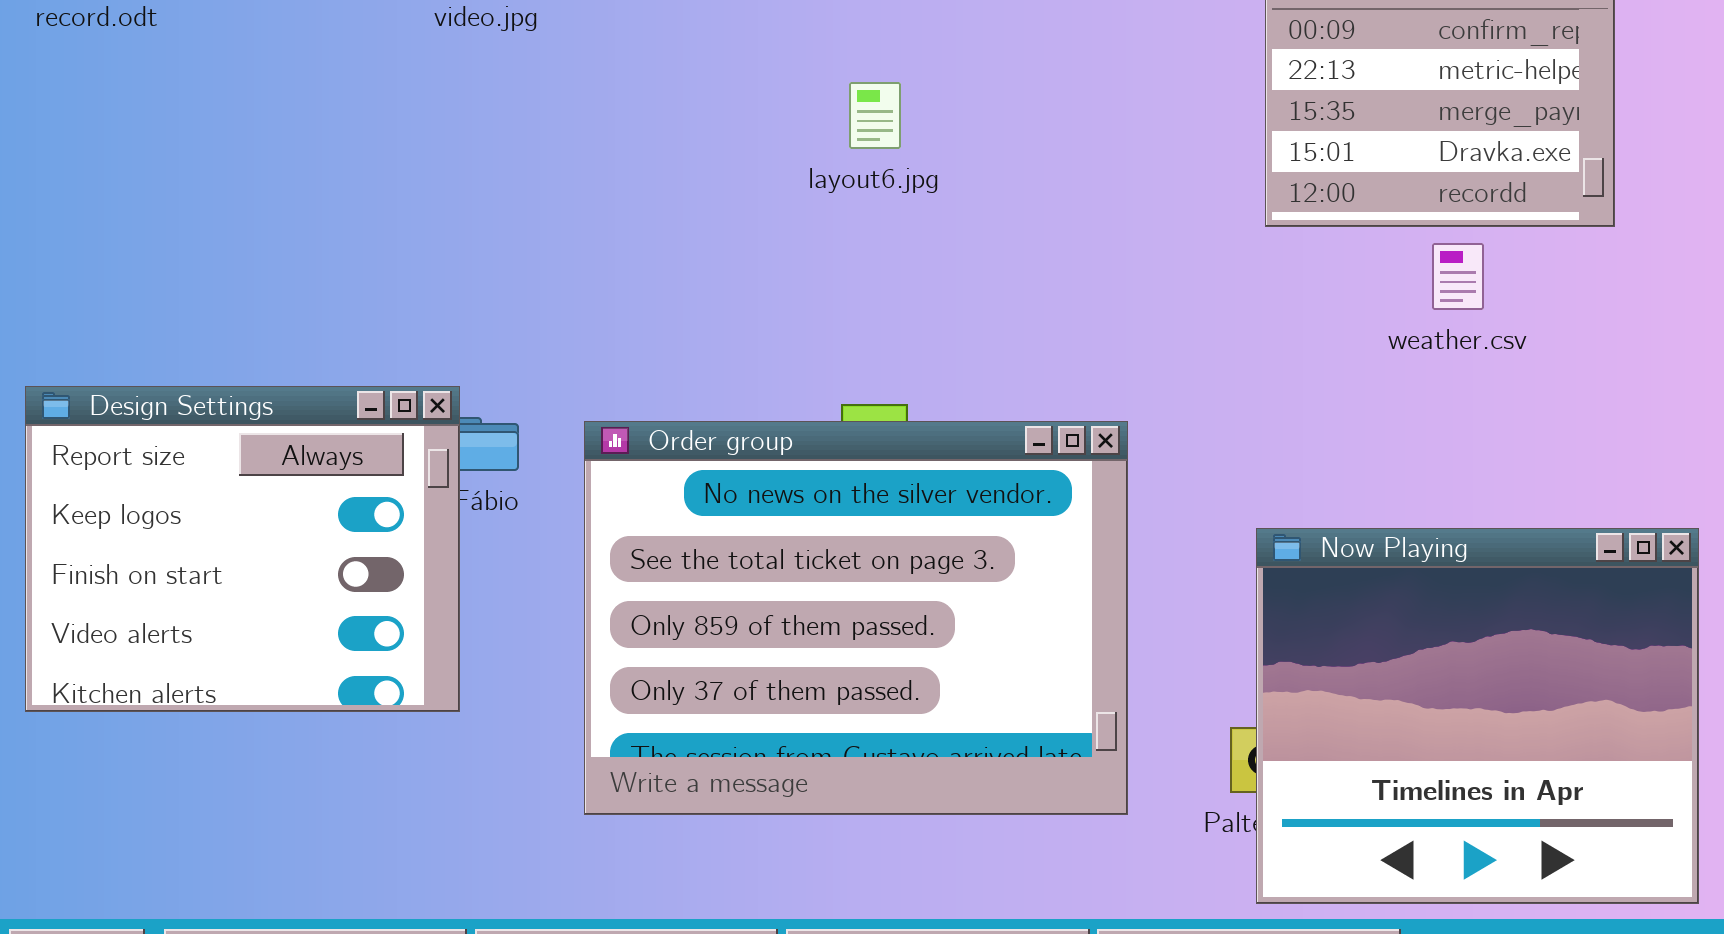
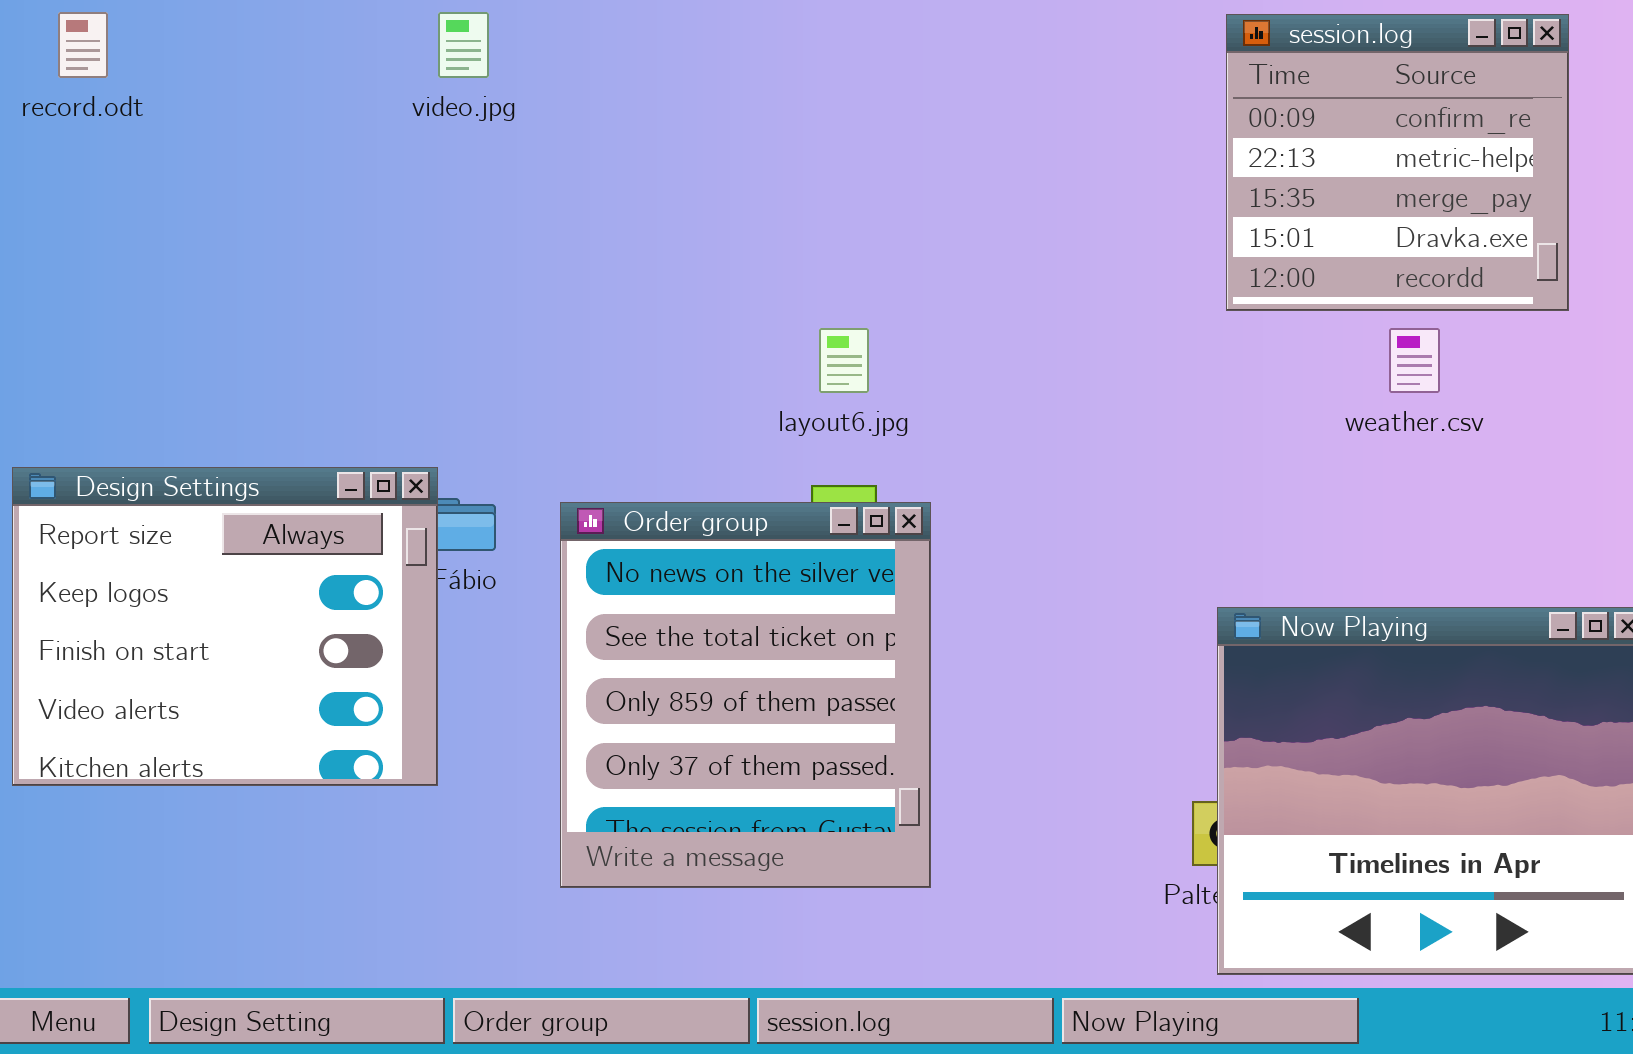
layout6.jpg: [849,82,901,149] -> [819,328,869,393], moved
Order group: [584,421,1128,815] -> [560,502,931,888], resized

